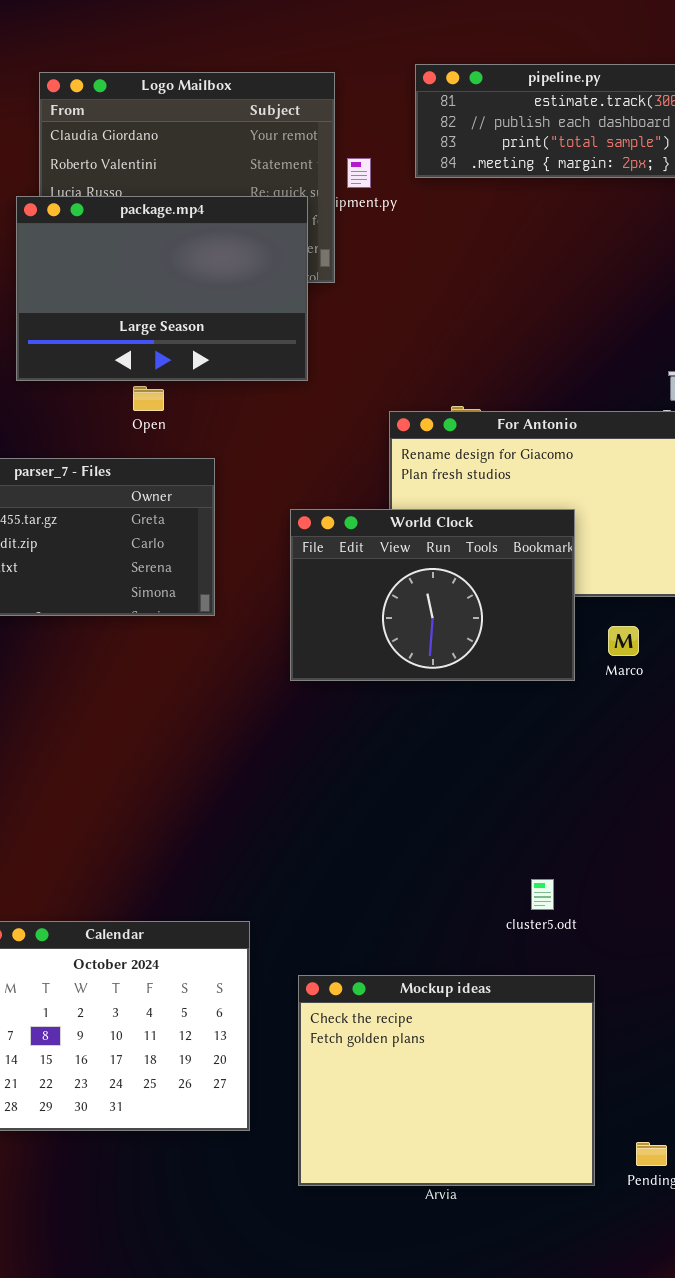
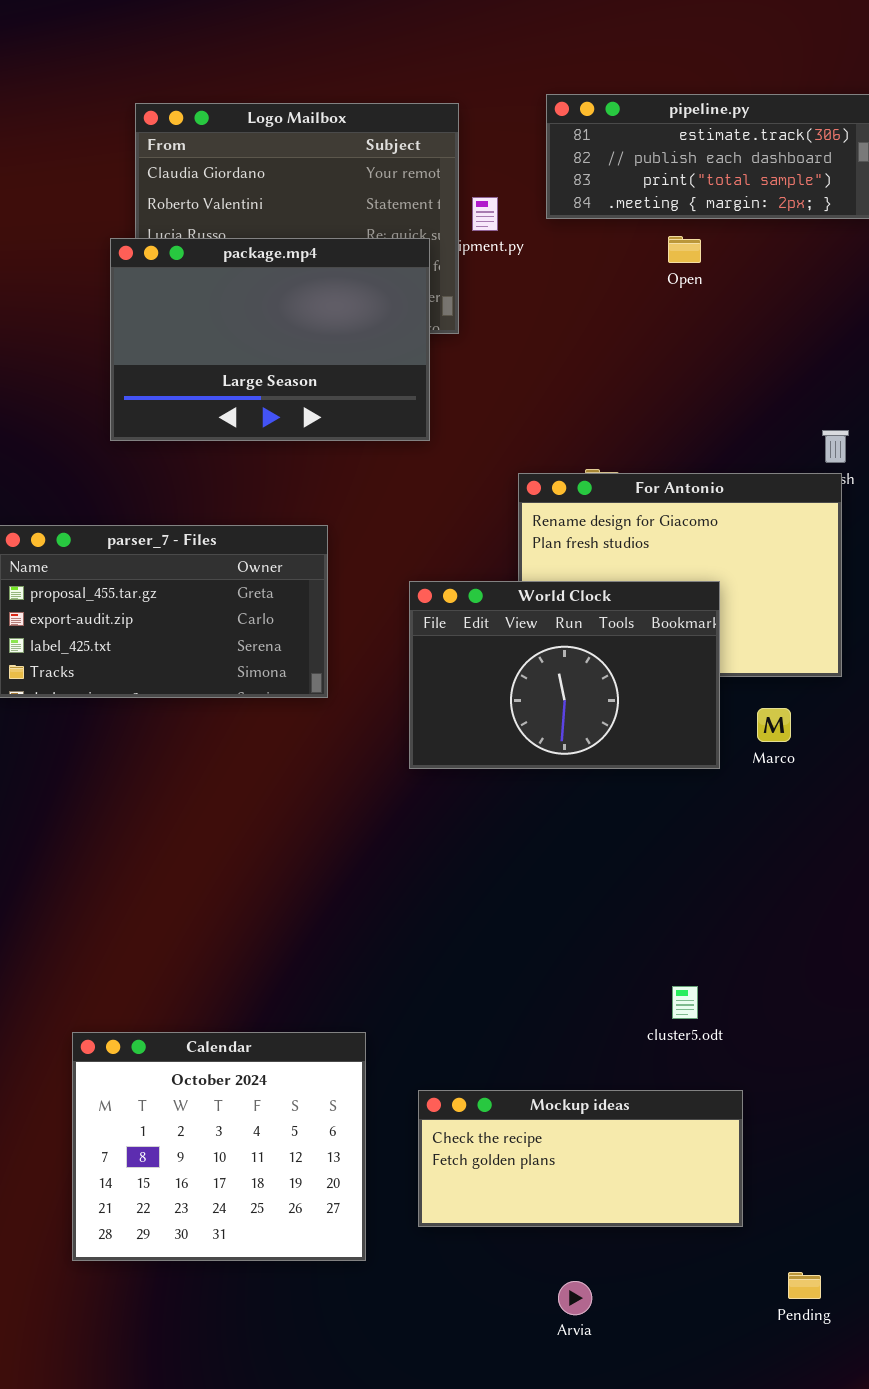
Open: [133,386,164,411] -> [668,236,701,263], moved
Mockup ideas: [298,975,595,1186] -> [418,1090,743,1227], resized

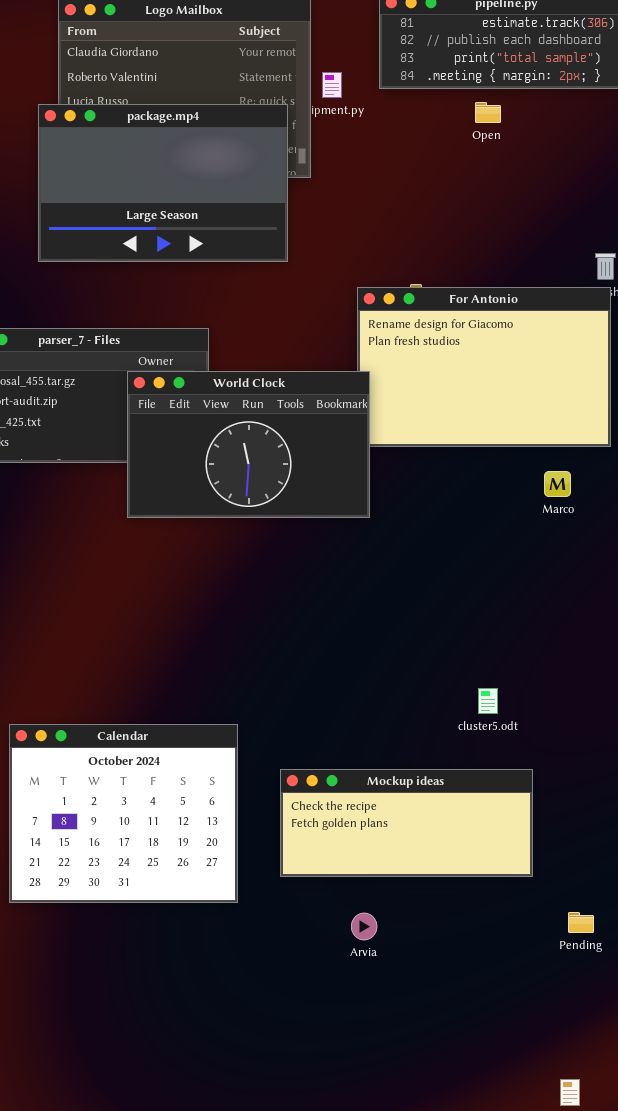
World Clock: [409,581,720,769] -> [127,371,370,518], moved
Arvia: [558,1281,592,1315] -> [351,913,377,940], moved

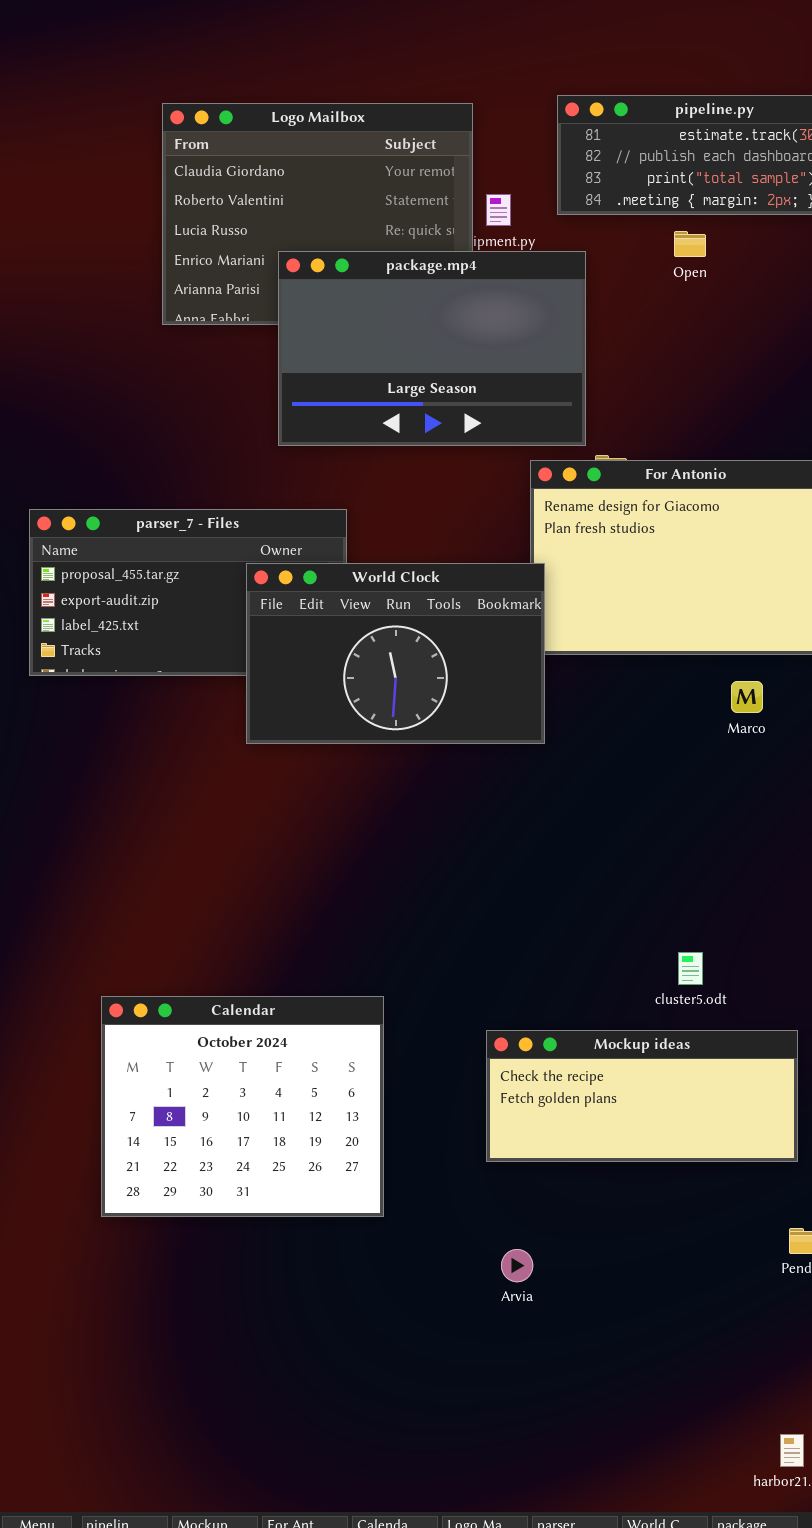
package.mp4: [38,104,288,262] -> [278,251,586,446], moved
Marco: [544,471,571,497] -> [731,681,763,713], moved
Mockup ideas: [280,769,533,877] -> [486,1030,798,1162], moved
Arvia: [351,913,377,940] -> [501,1249,533,1282], moved

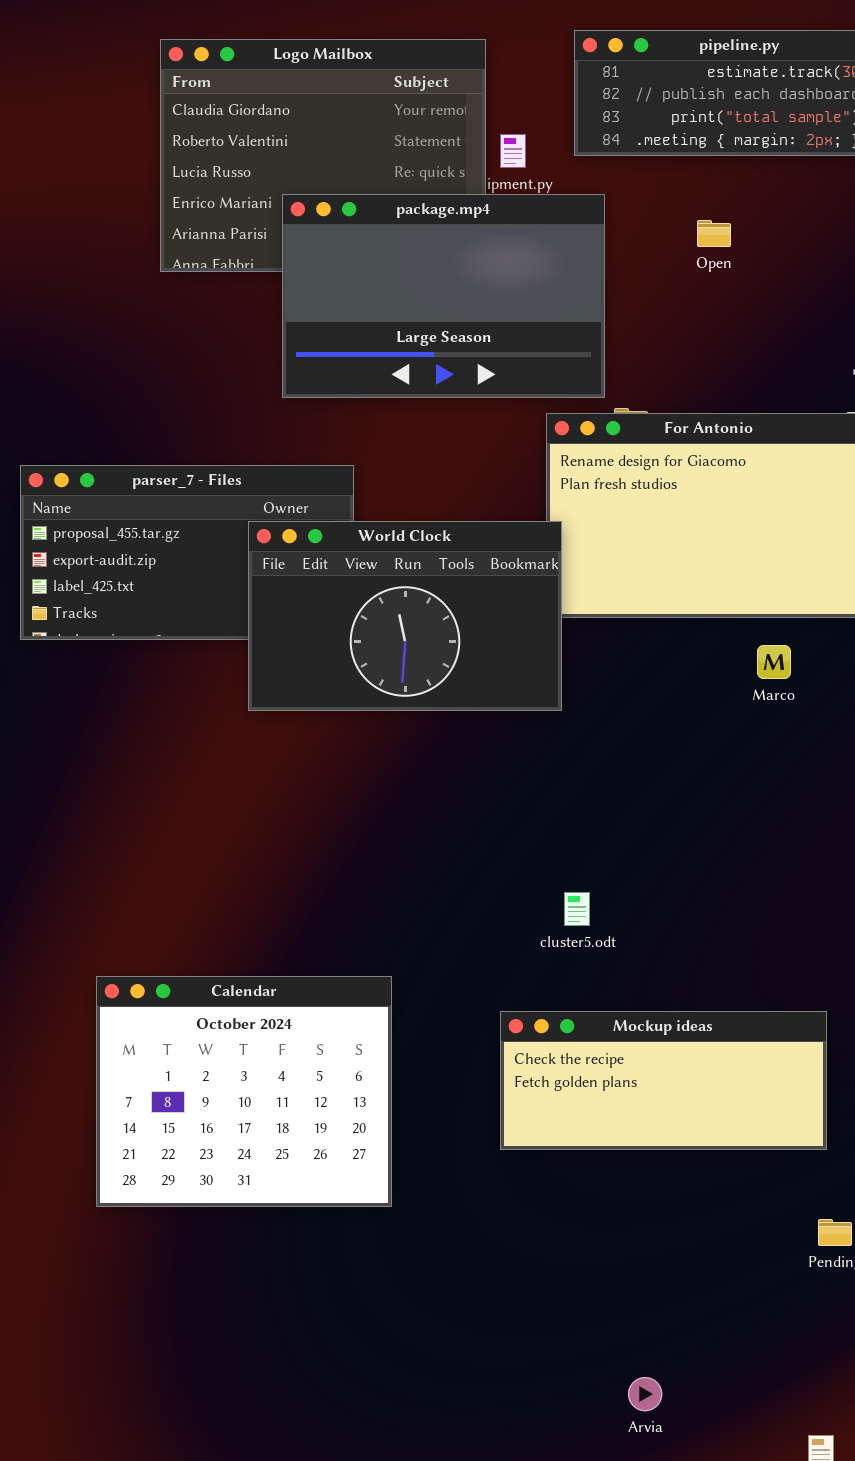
Open: [674,231,706,257] -> [697,220,731,247], moved
cluster5.odt: [678,952,703,985] -> [564,892,590,926], moved
Arvia: [501,1249,533,1282] -> [628,1377,662,1411], moved

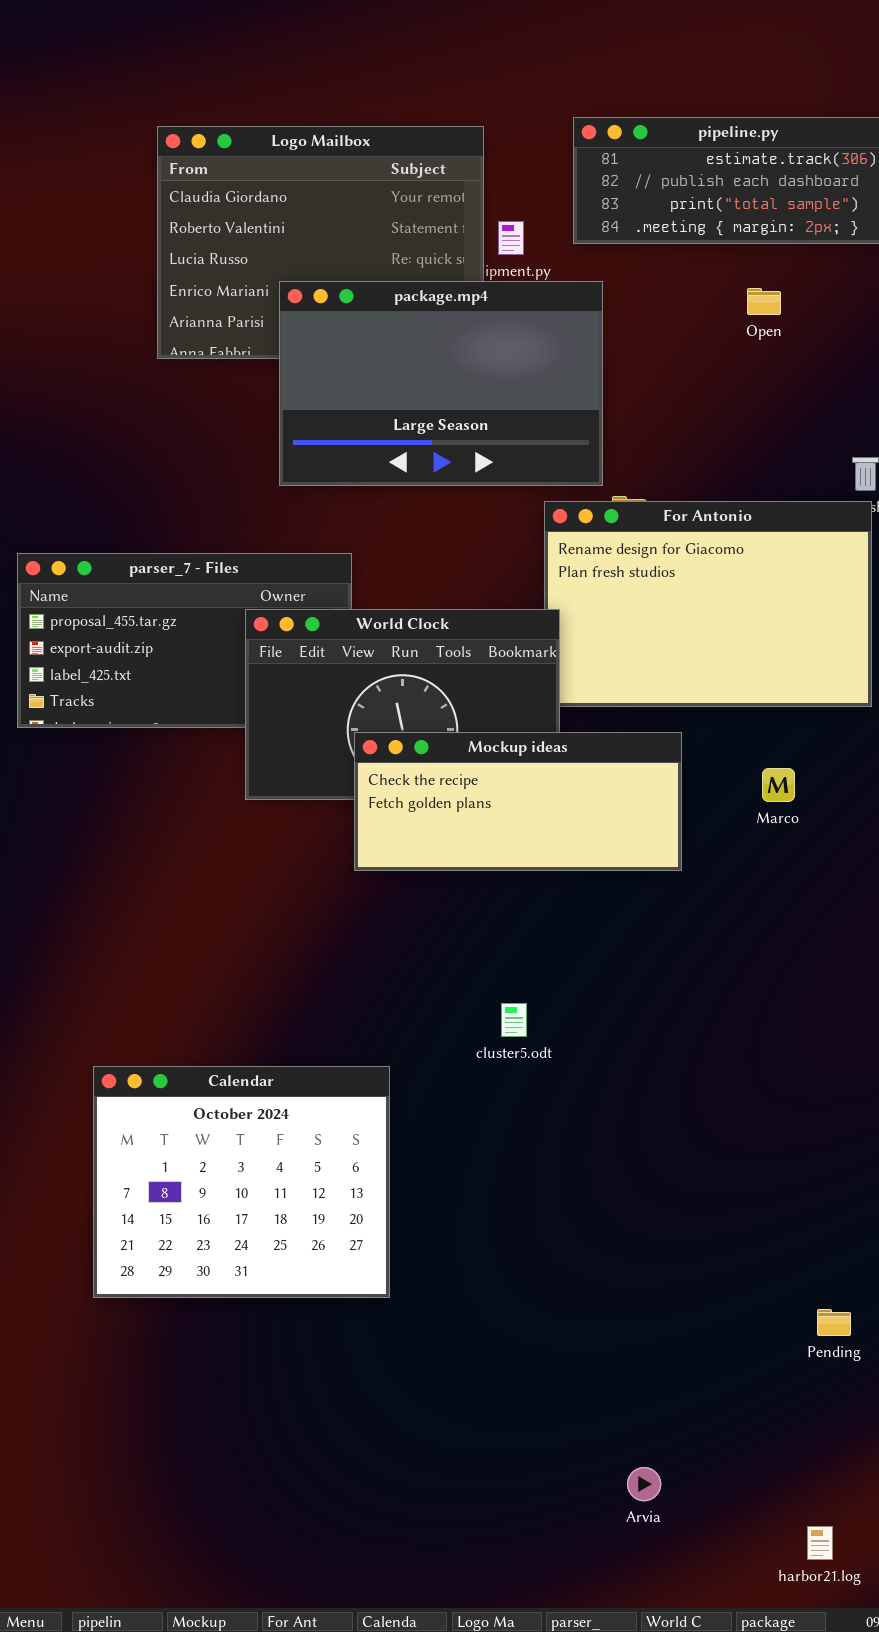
Open: [697,220,731,247] -> [747,288,781,315], moved
Marco: [757,645,791,679] -> [762,768,795,802], moved
cluster5.odt: [564,892,590,926] -> [501,1003,527,1037], moved
Mockup ideas: [500,1011,827,1150] -> [354,732,682,871], moved

